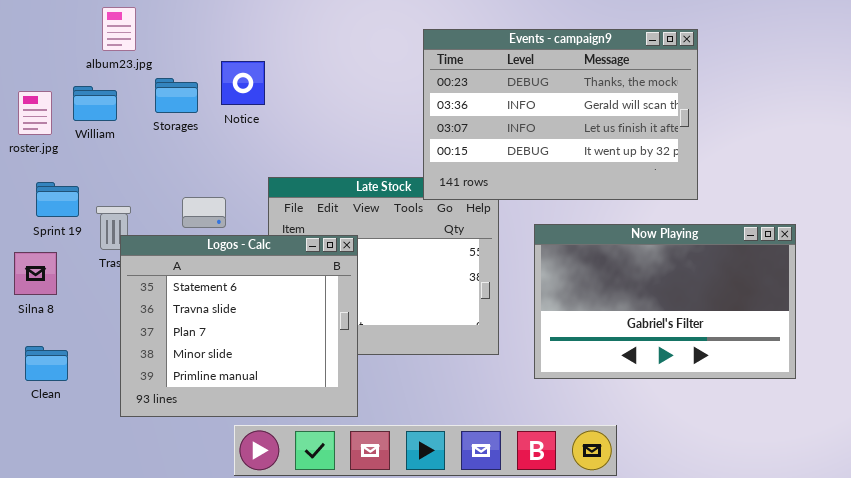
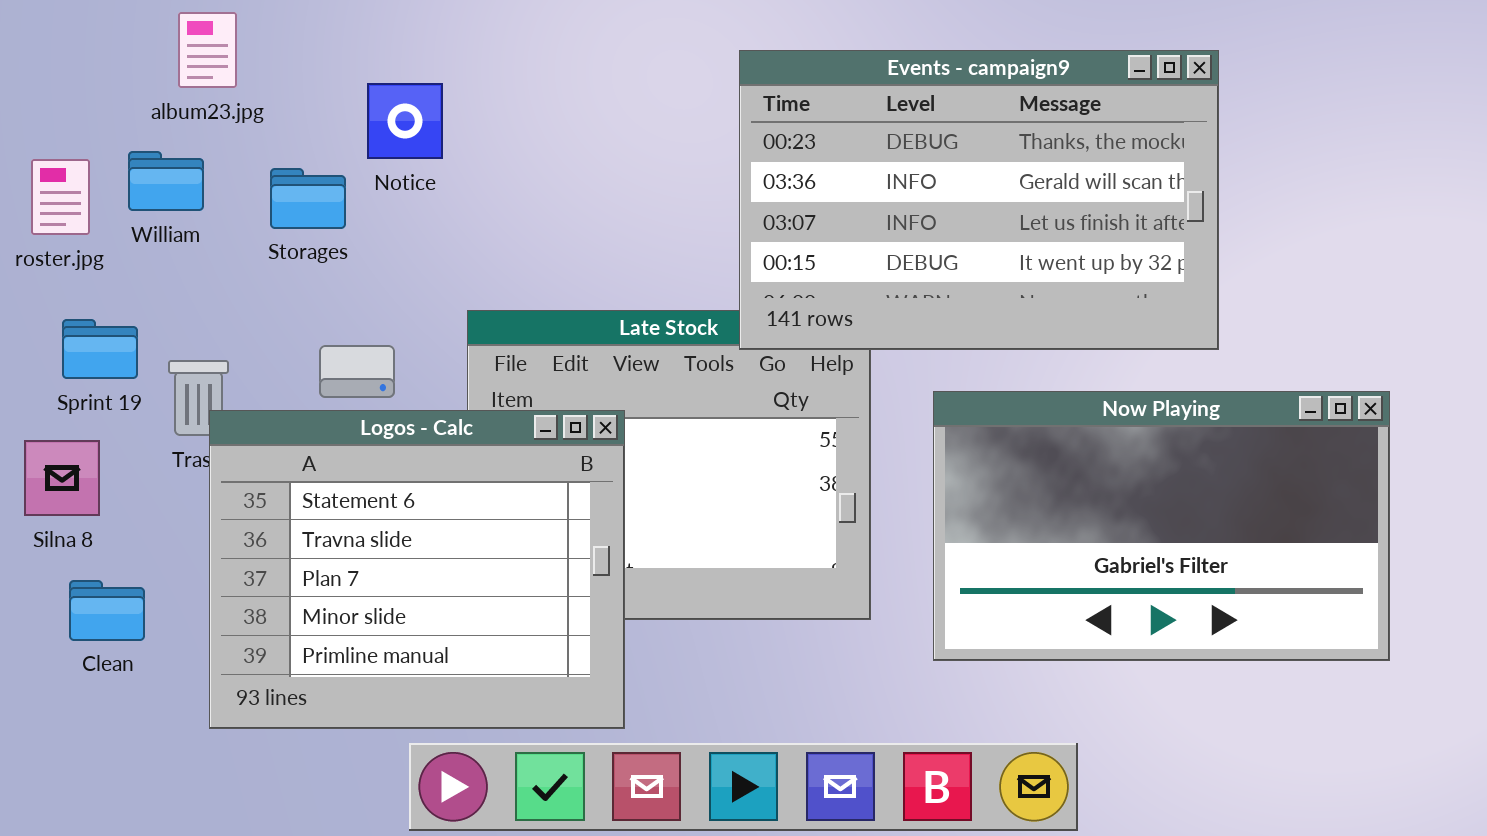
Notice: [221,61,265,105] -> [367,83,443,159], moved
Storages: [155,78,198,113] -> [270,168,346,229], moved
Clean: [25,346,68,381] -> [69,580,145,641], moved

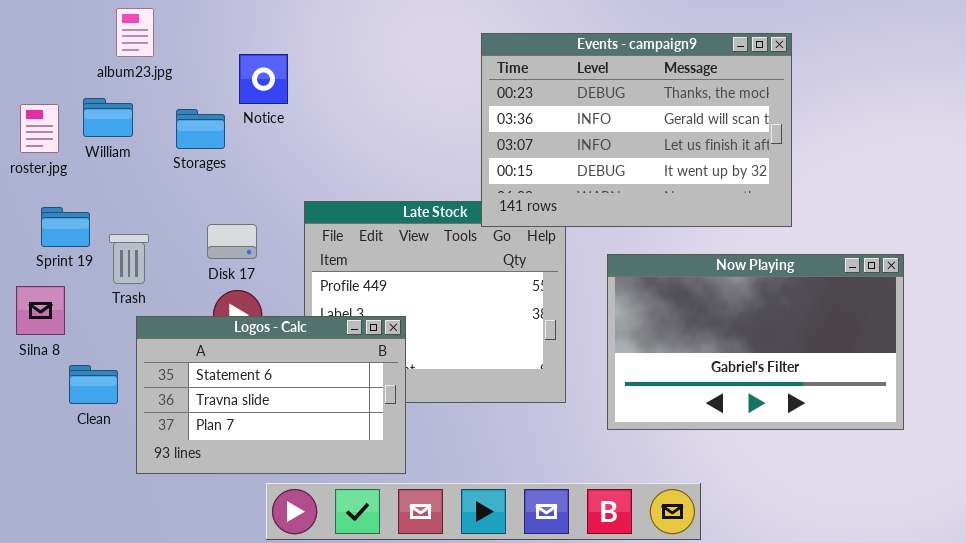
Logos - Calc: [209,410,625,729] -> [136,316,406,474], resized
Clean: [69,580,145,641] -> [69,365,118,404], moved

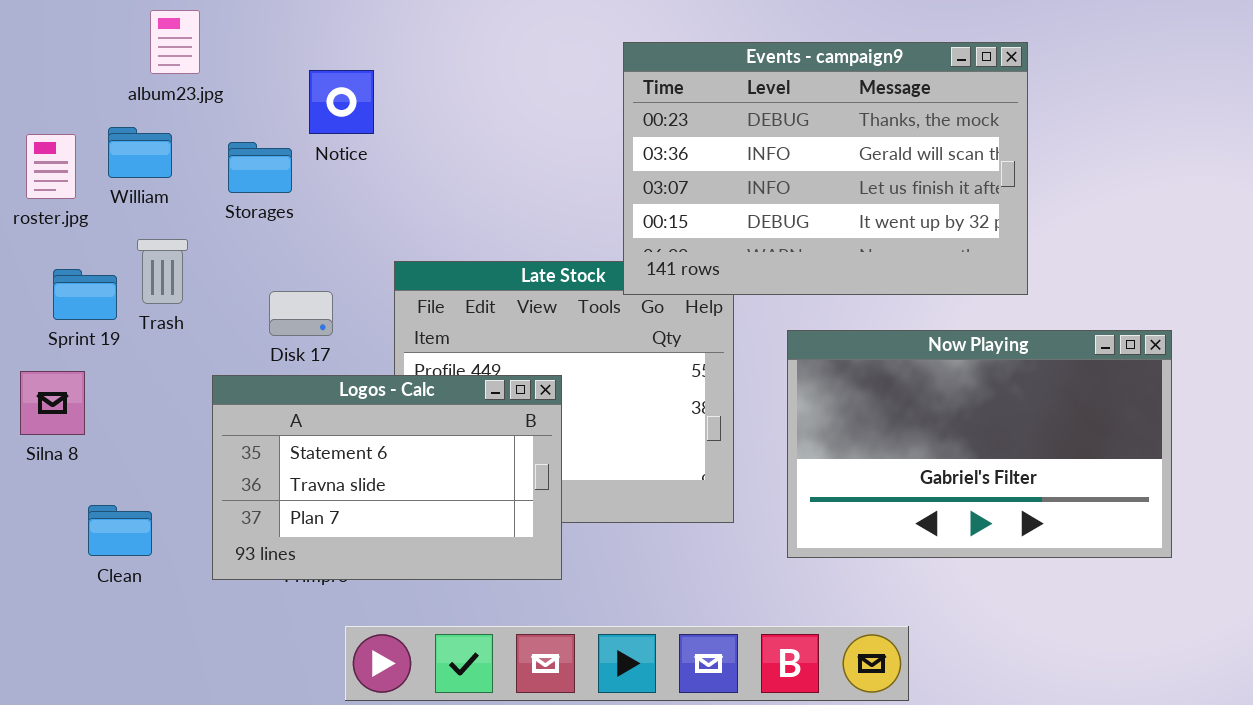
Trash: [109,234,149,284] -> [137,239,188,304], moved
Logos - Calc: [136,316,406,474] -> [212,375,562,580], moved
Clean: [69,365,118,404] -> [88,505,152,556], moved

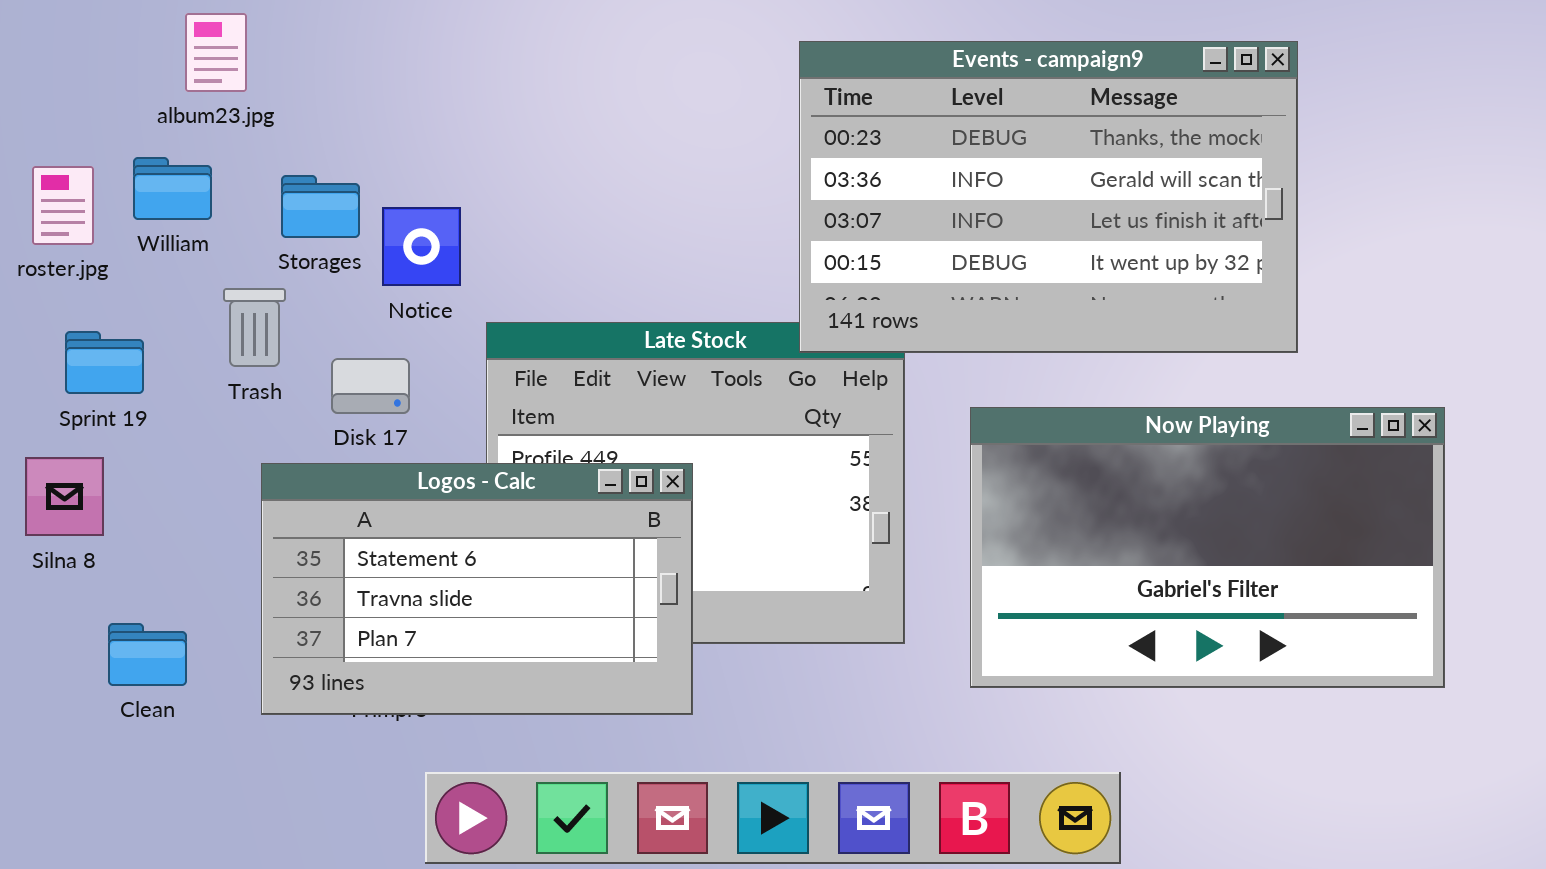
Events - campaign9: [623,42,1028,295] -> [799,41,1298,353], moved
Notice: [309,70,374,134] -> [382,207,461,286], moved
Trash: [137,239,188,304] -> [223,288,286,367], moved

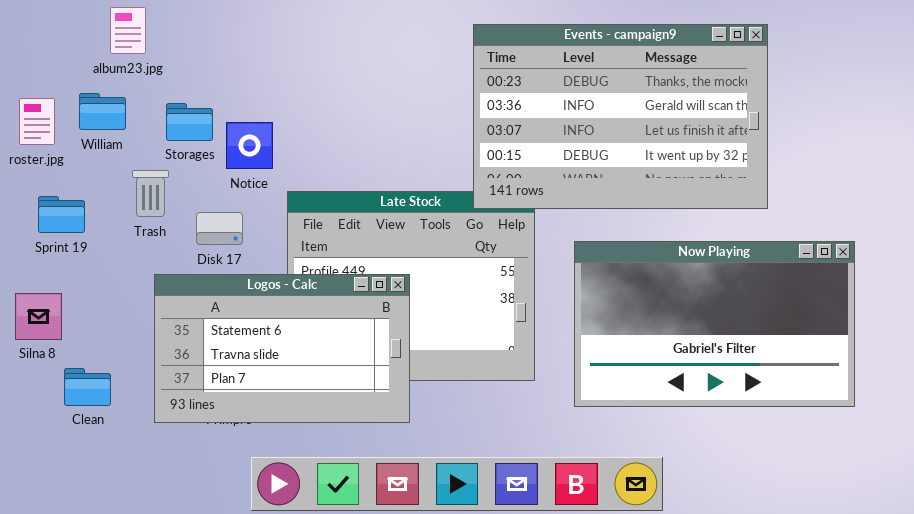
Silna 8: [25,457,104,536] -> [15,293,62,340], moved

